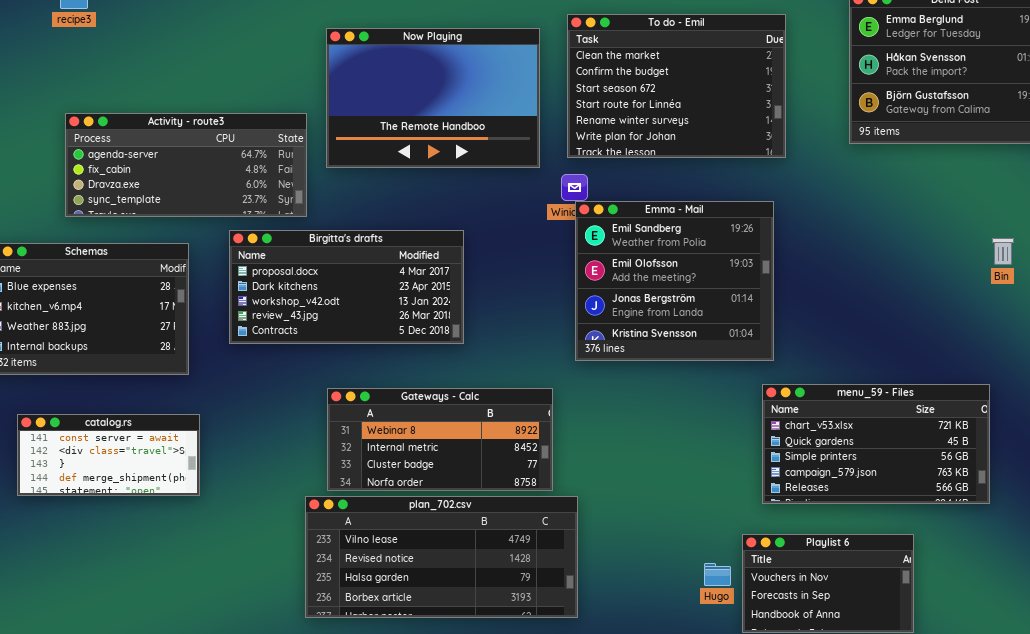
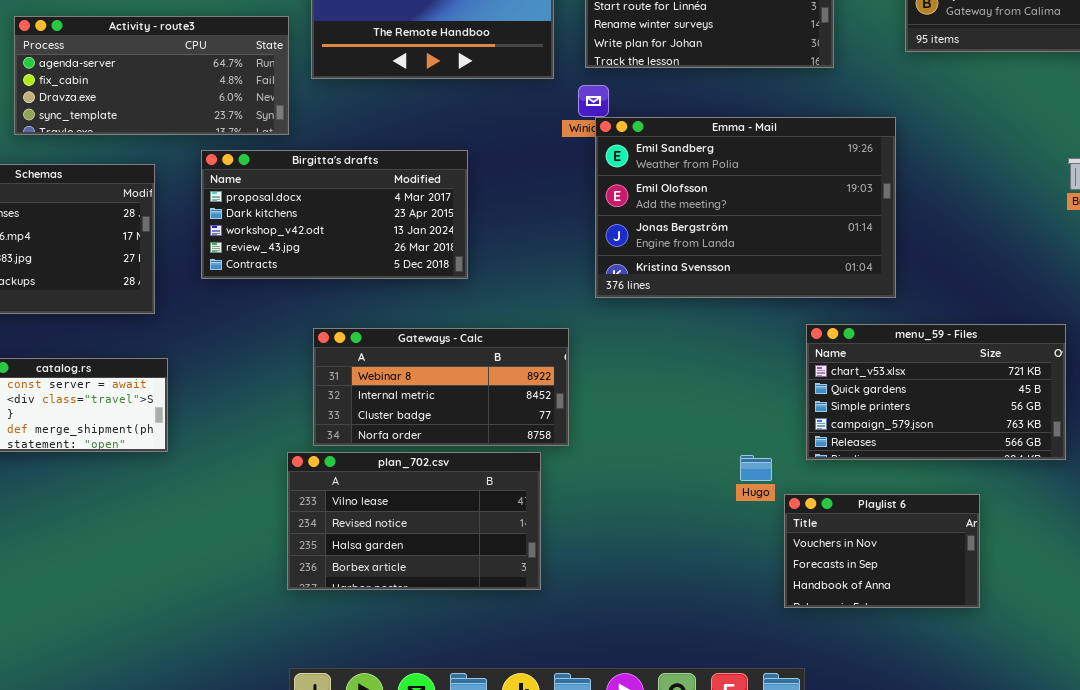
Emma - Mail: [575,201,774,361] -> [595,117,896,298], resized
plan_702.csv: [305,496,578,618] -> [287,452,541,590], resized
Hugo: [704,563,731,586] -> [740,455,772,481], moved

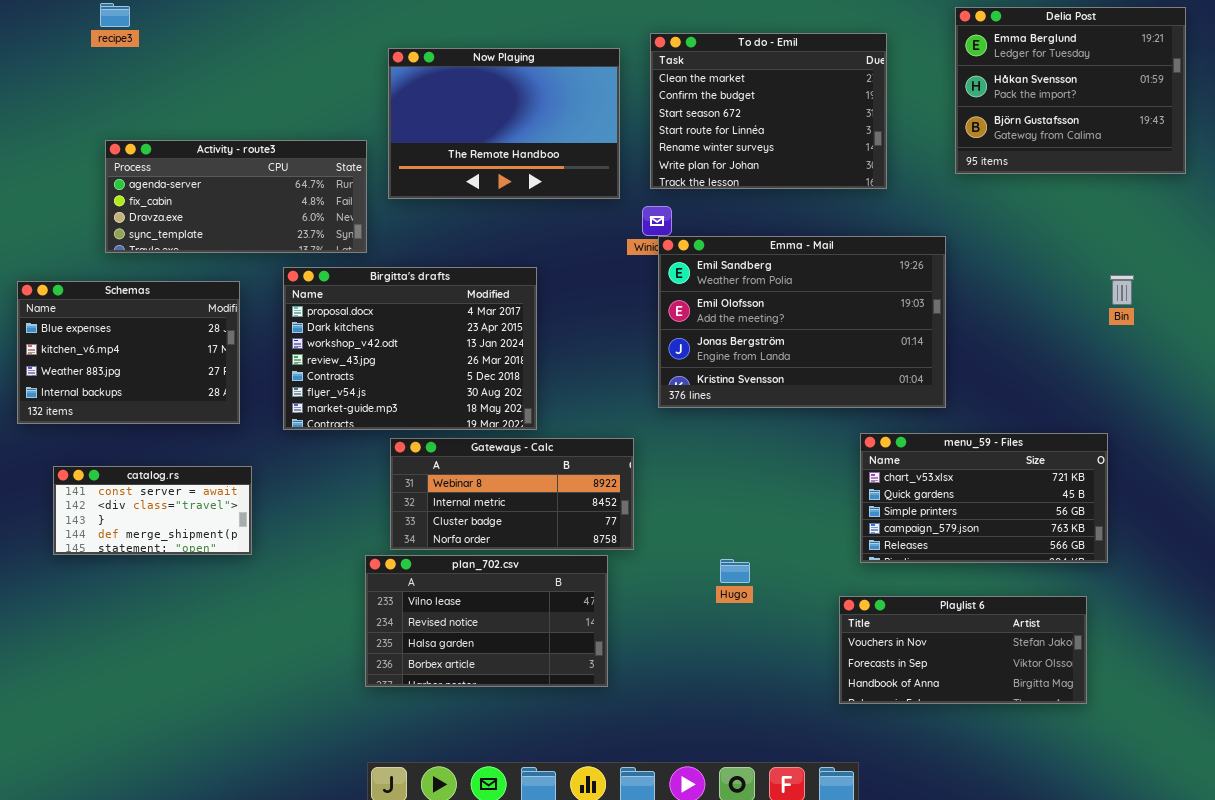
Birgitta's drafts: [201,150,468,279] -> [283,267,537,430], resized
Hugo: [740,455,772,481] -> [720,559,750,583], moved
Playlist 6: [784,494,980,608] -> [839,596,1087,704], resized

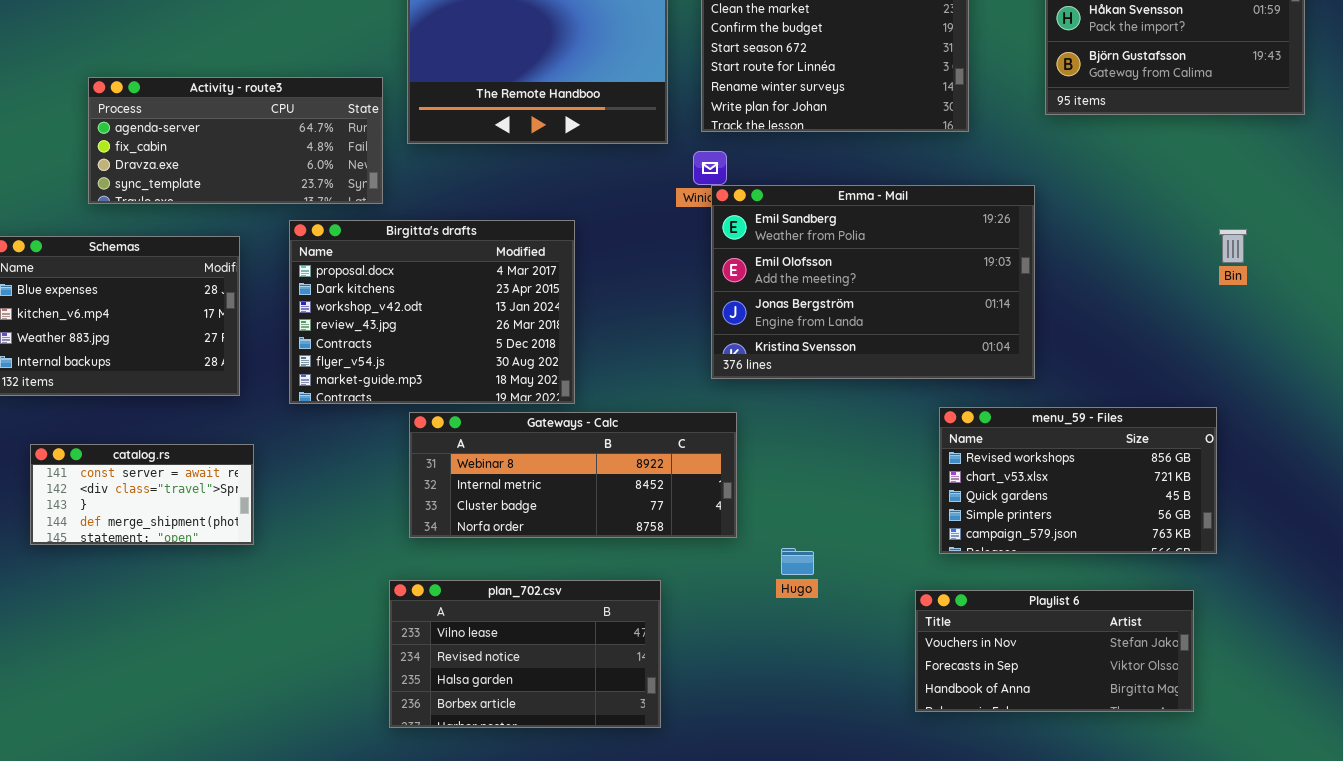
menu_59 - Files: [860,433,1108,563] -> [939,407,1217,554], scrolled up 1 row
Gateways - Calc: [390,438,634,550] -> [409,412,737,538], resized
plan_702.csv: [365,555,608,687] -> [389,580,661,728], moved

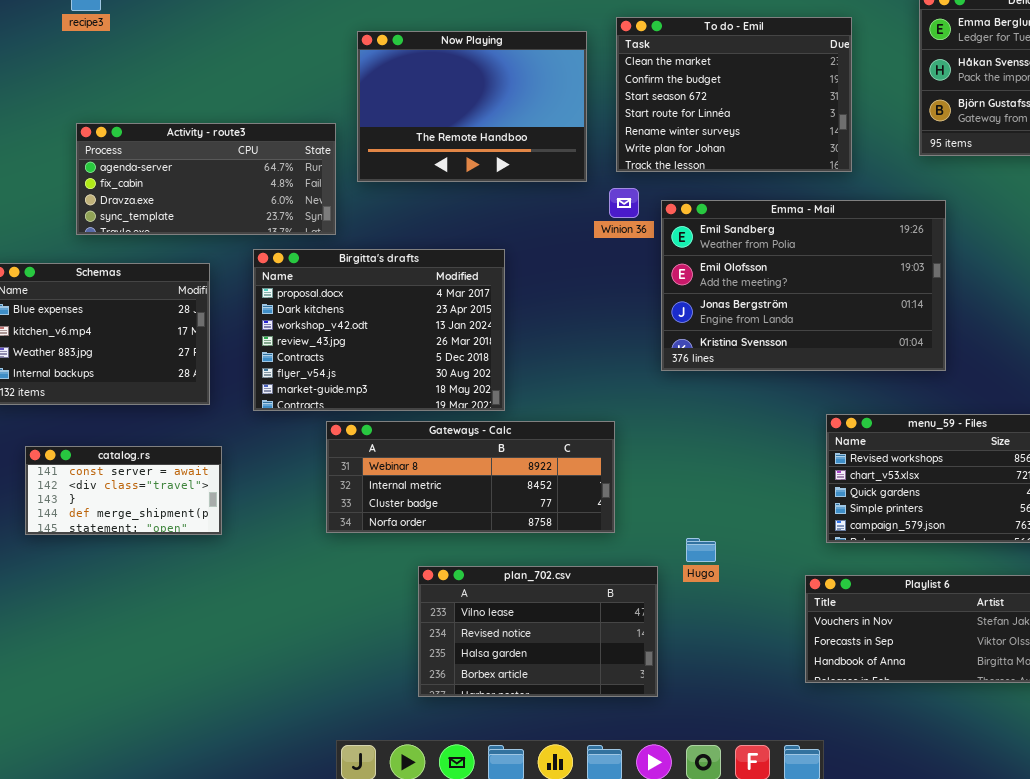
Emma - Mail: [711,185,1035,379] -> [661,200,946,371], moved
Gateways - Calc: [409,412,737,538] -> [326,421,615,533], moved
plan_702.csv: [389,580,661,728] -> [418,566,658,697], moved

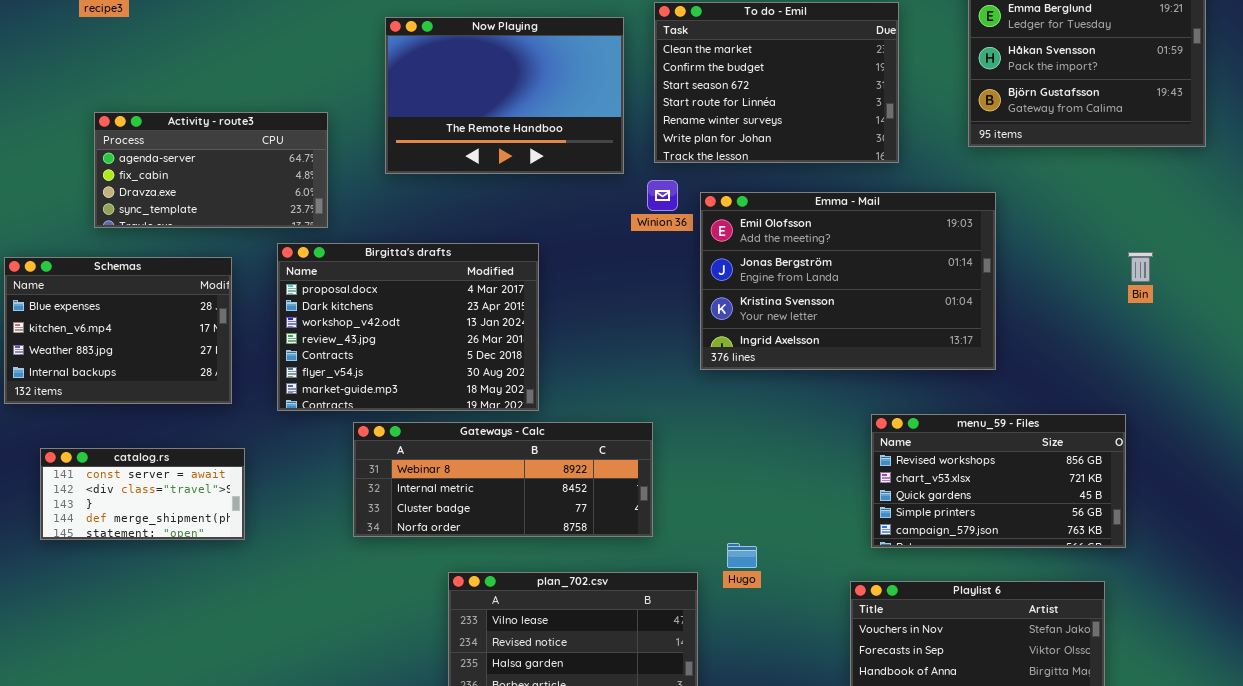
Activity - route3: [76,123,336,235] -> [94,112,328,228], resized
Emma - Mail: [661,200,946,371] -> [700,192,996,370], scrolled down 1 row

